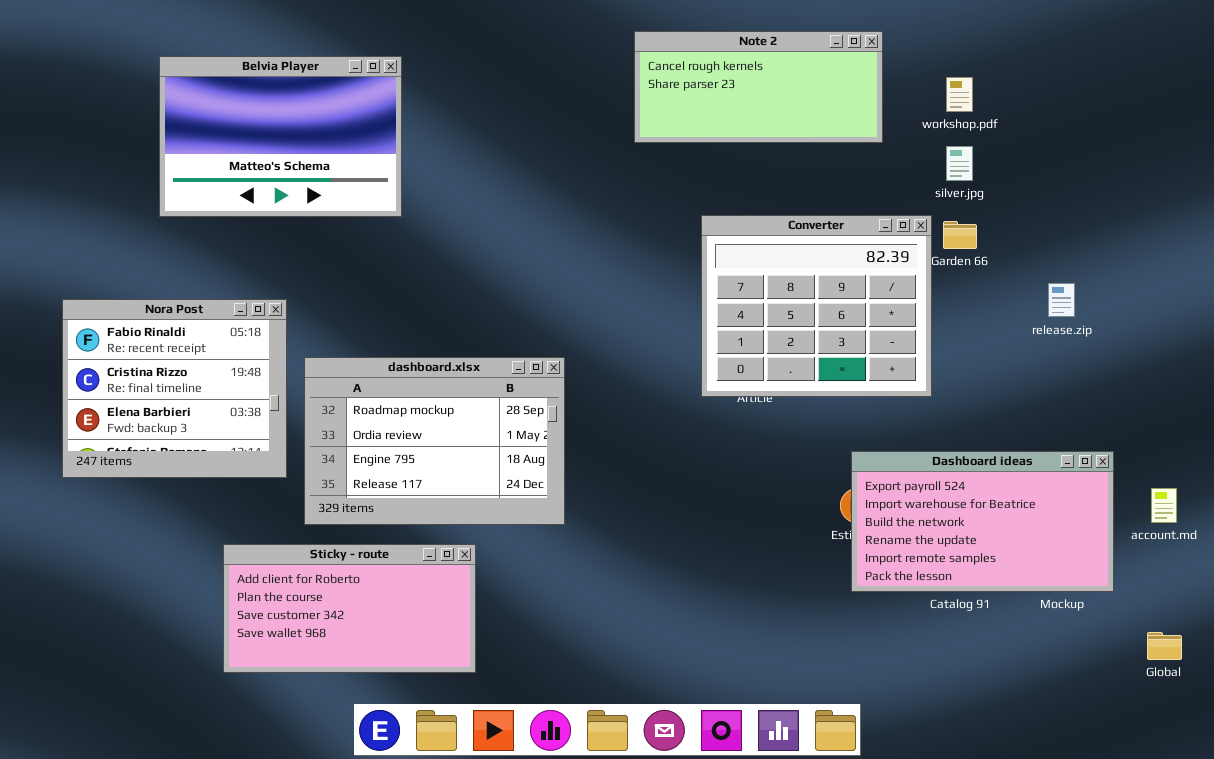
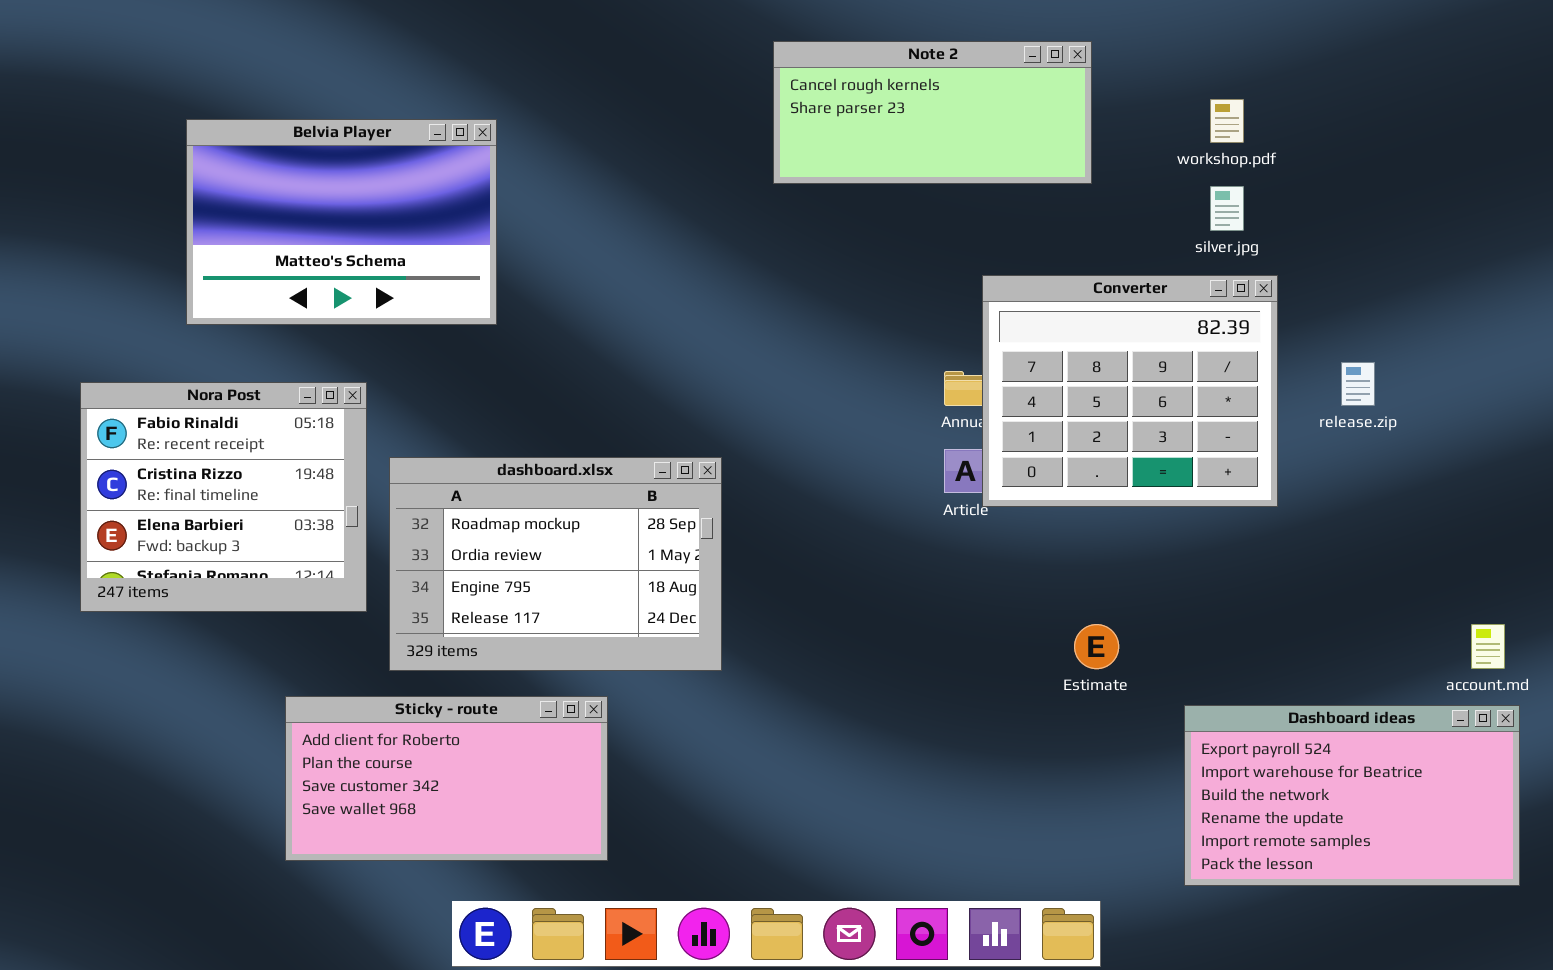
Note 2: [634,31,883,143] -> [773,41,1092,184], moved
Belvia Player: [159,56,402,217] -> [186,119,497,325], moved
Converter: [701,215,932,397] -> [982,275,1278,507], moved
Dashboard ideas: [851,451,1114,592] -> [1184,705,1520,886], moved

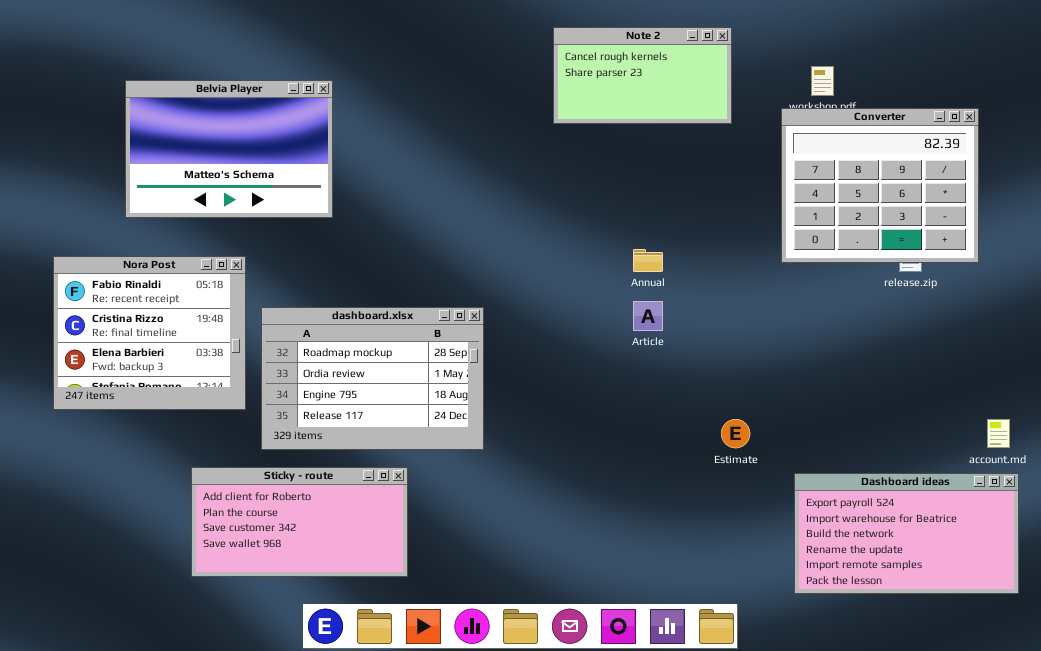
Note 2: [773,41,1092,184] -> [553,27,732,124], resized
Converter: [982,275,1278,507] -> [781,108,979,263], moved

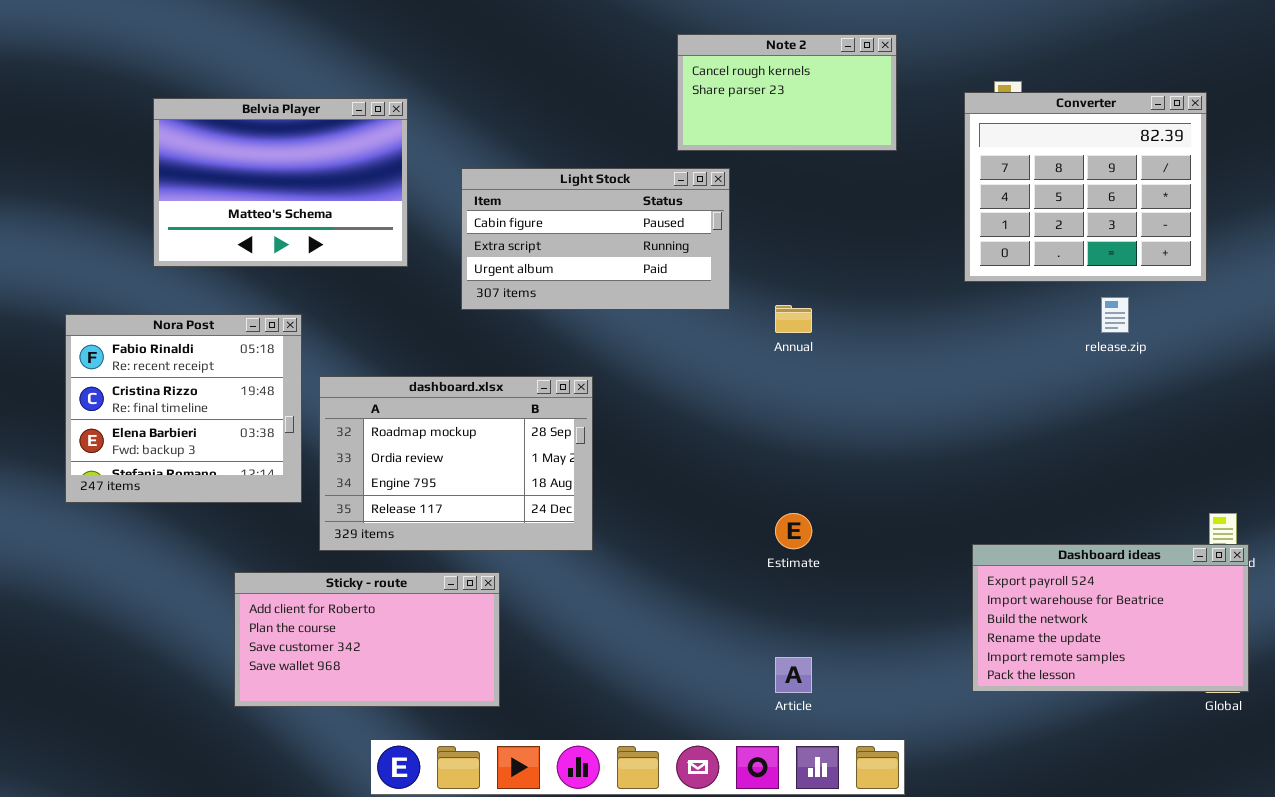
Converter: [781,108,979,263] -> [964,92,1207,282], moved
Light Stock: none -> [461,168,730,310], opened
Article: [633,301,663,331] -> [775,657,812,693], moved
Estimate: [721,419,750,448] -> [775,513,812,549], moved
Dashboard ideas: [794,473,1019,594] -> [972,544,1249,692], moved

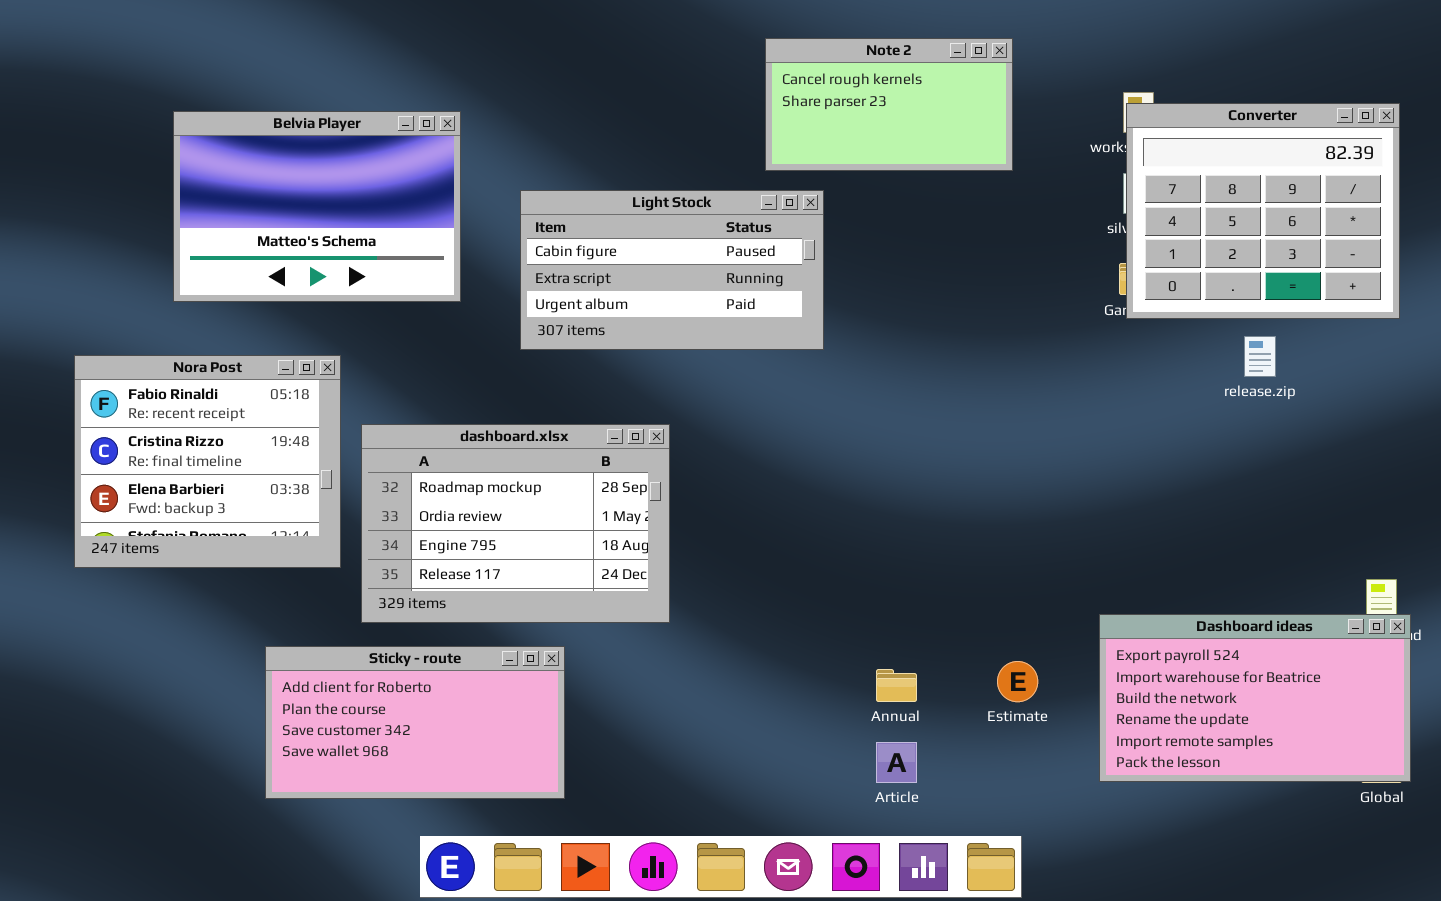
Converter: [964,92,1207,282] -> [1126,103,1400,319], moved
Annual: [775,305,812,333] -> [876,669,917,702], moved
Estimate: [775,513,812,549] -> [997,661,1038,702], moved

